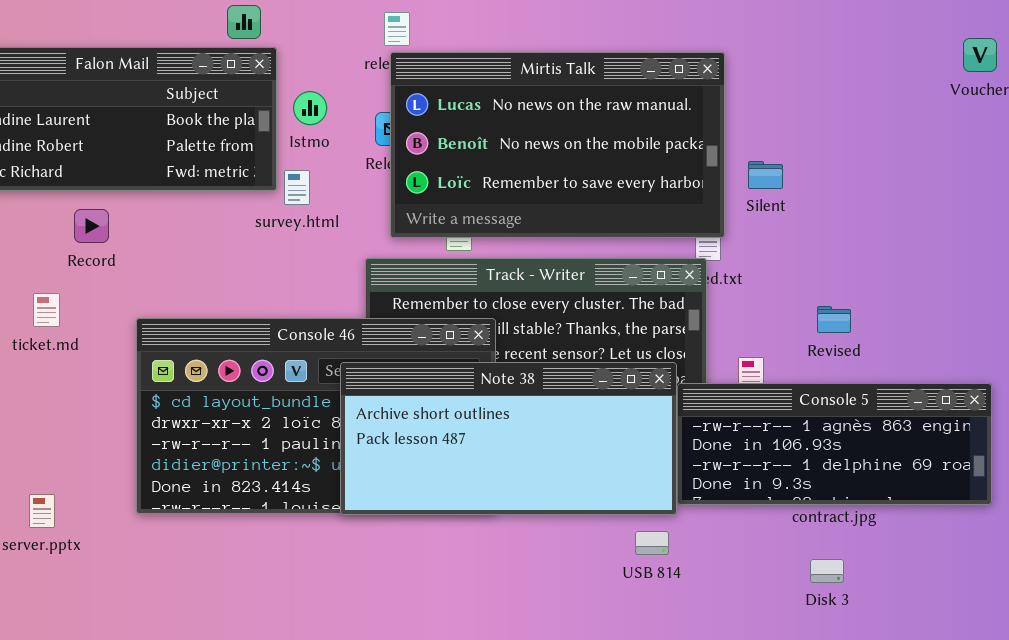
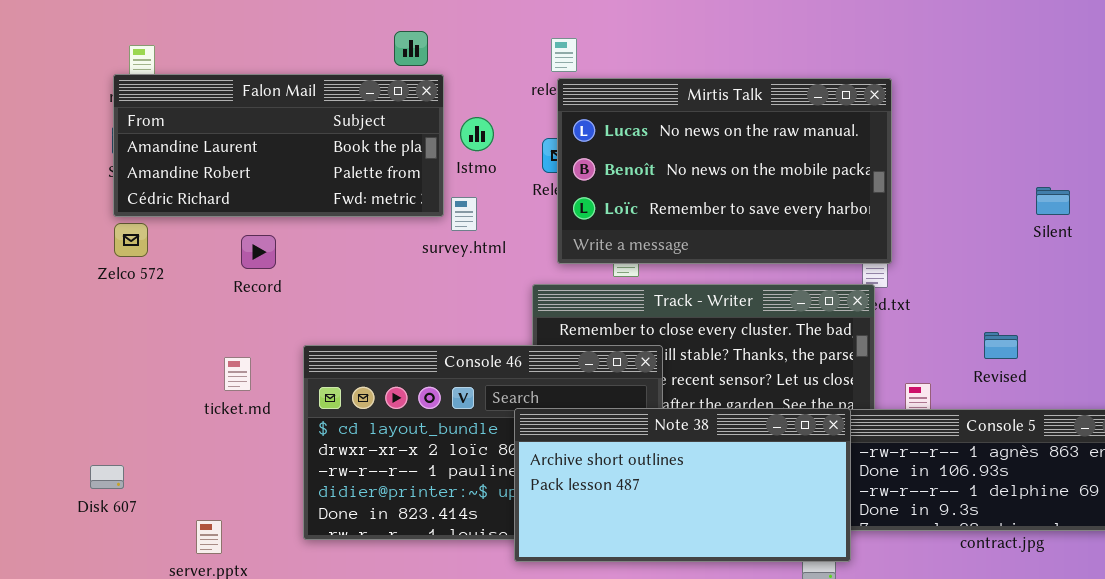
Silent: [748,161,783,189] -> [1036,187,1070,215], moved
ticket.md: [33,293,60,327] -> [224,357,251,391], moved
Note 38: [340,362,677,515] -> [514,408,851,562], moved

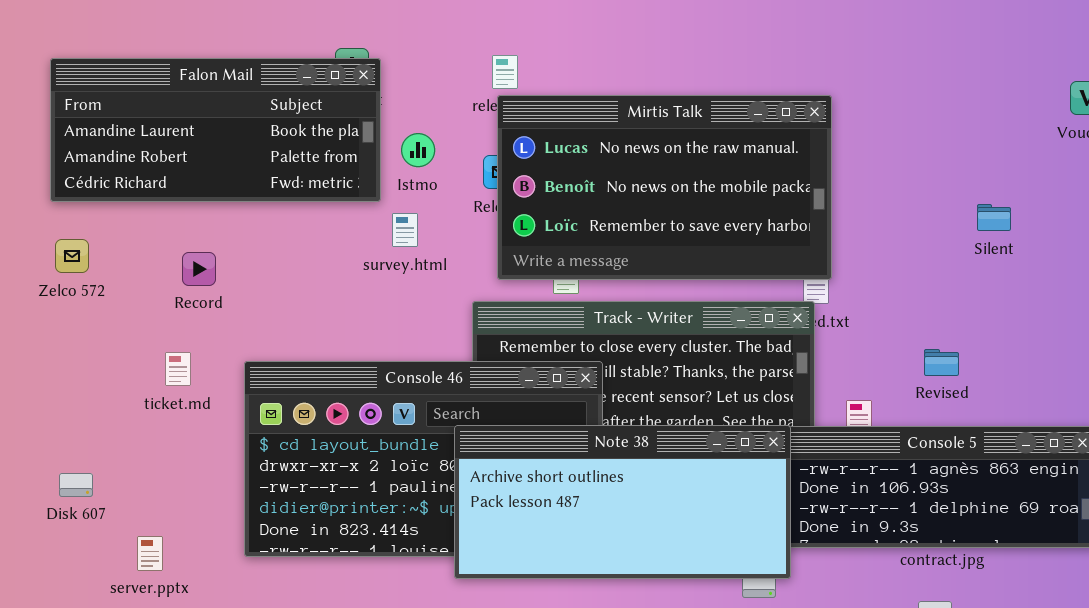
Falon Mail: [113,74,444,217] -> [50,58,381,202], moved
ticket.md: [224,357,251,391] -> [165,352,191,386], moved
Disk 607: [90,465,124,489] -> [59,473,93,497], moved

